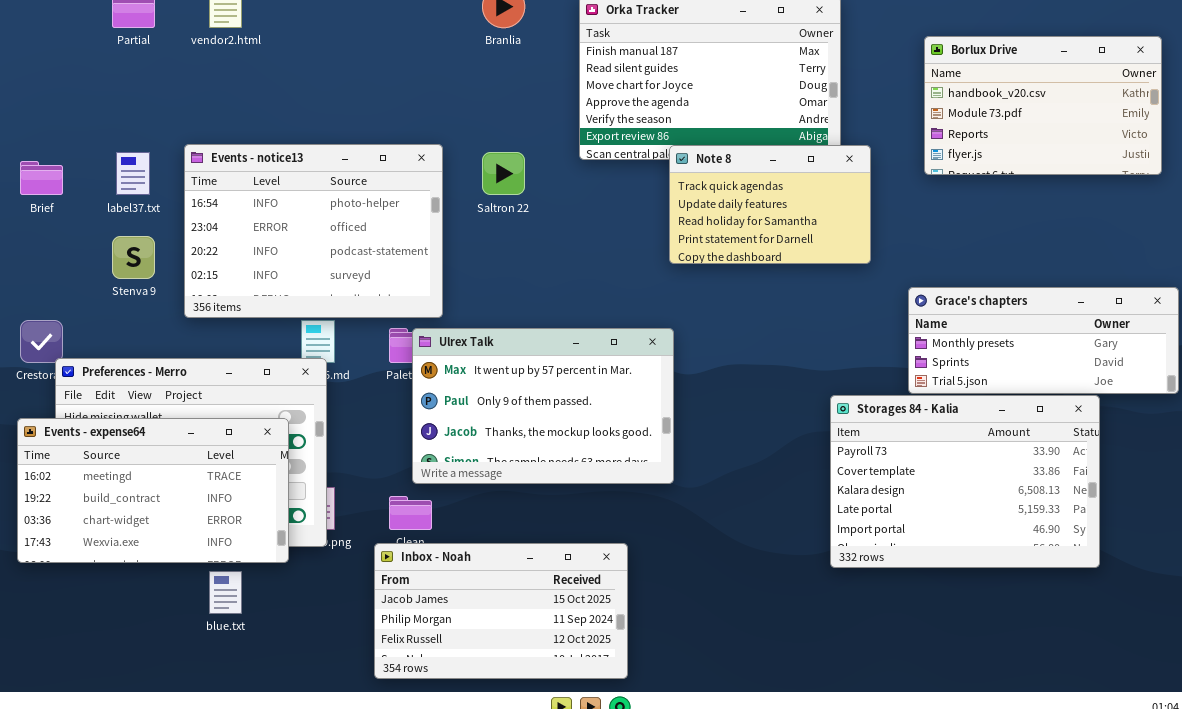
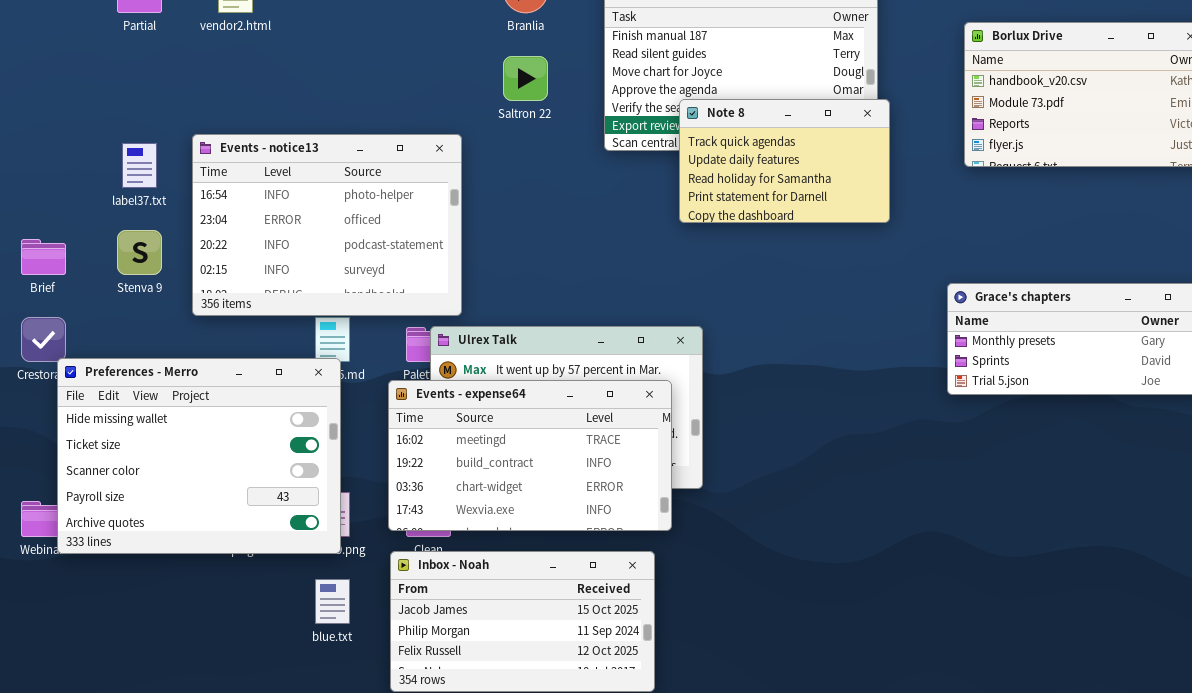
Note 8: [669,145,871,264] -> [679,99,890,223], moved
Saltron 22: [482,152,525,195] -> [503,56,548,101], moved
Brief: [20,161,63,195] -> [21,239,66,275], moved
Storages 84 - Kalia: [830,395,1100,568] -> none, closed
Events - expense64: [17,418,289,563] -> [388,380,672,531], moved
blue.txt: [209,571,242,614] -> [315,579,350,624], moved

